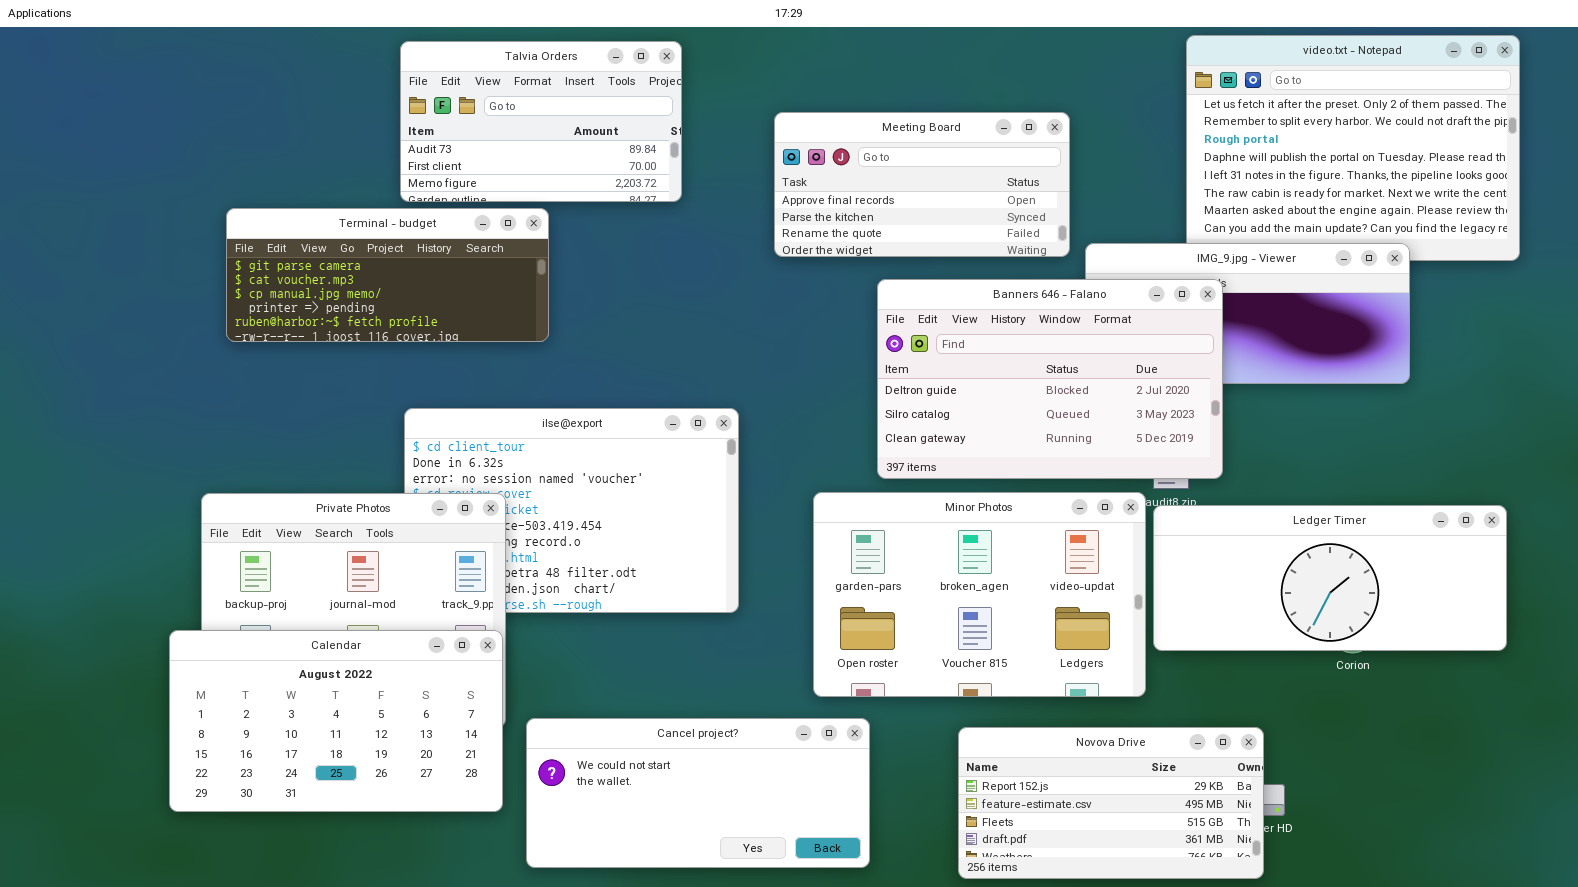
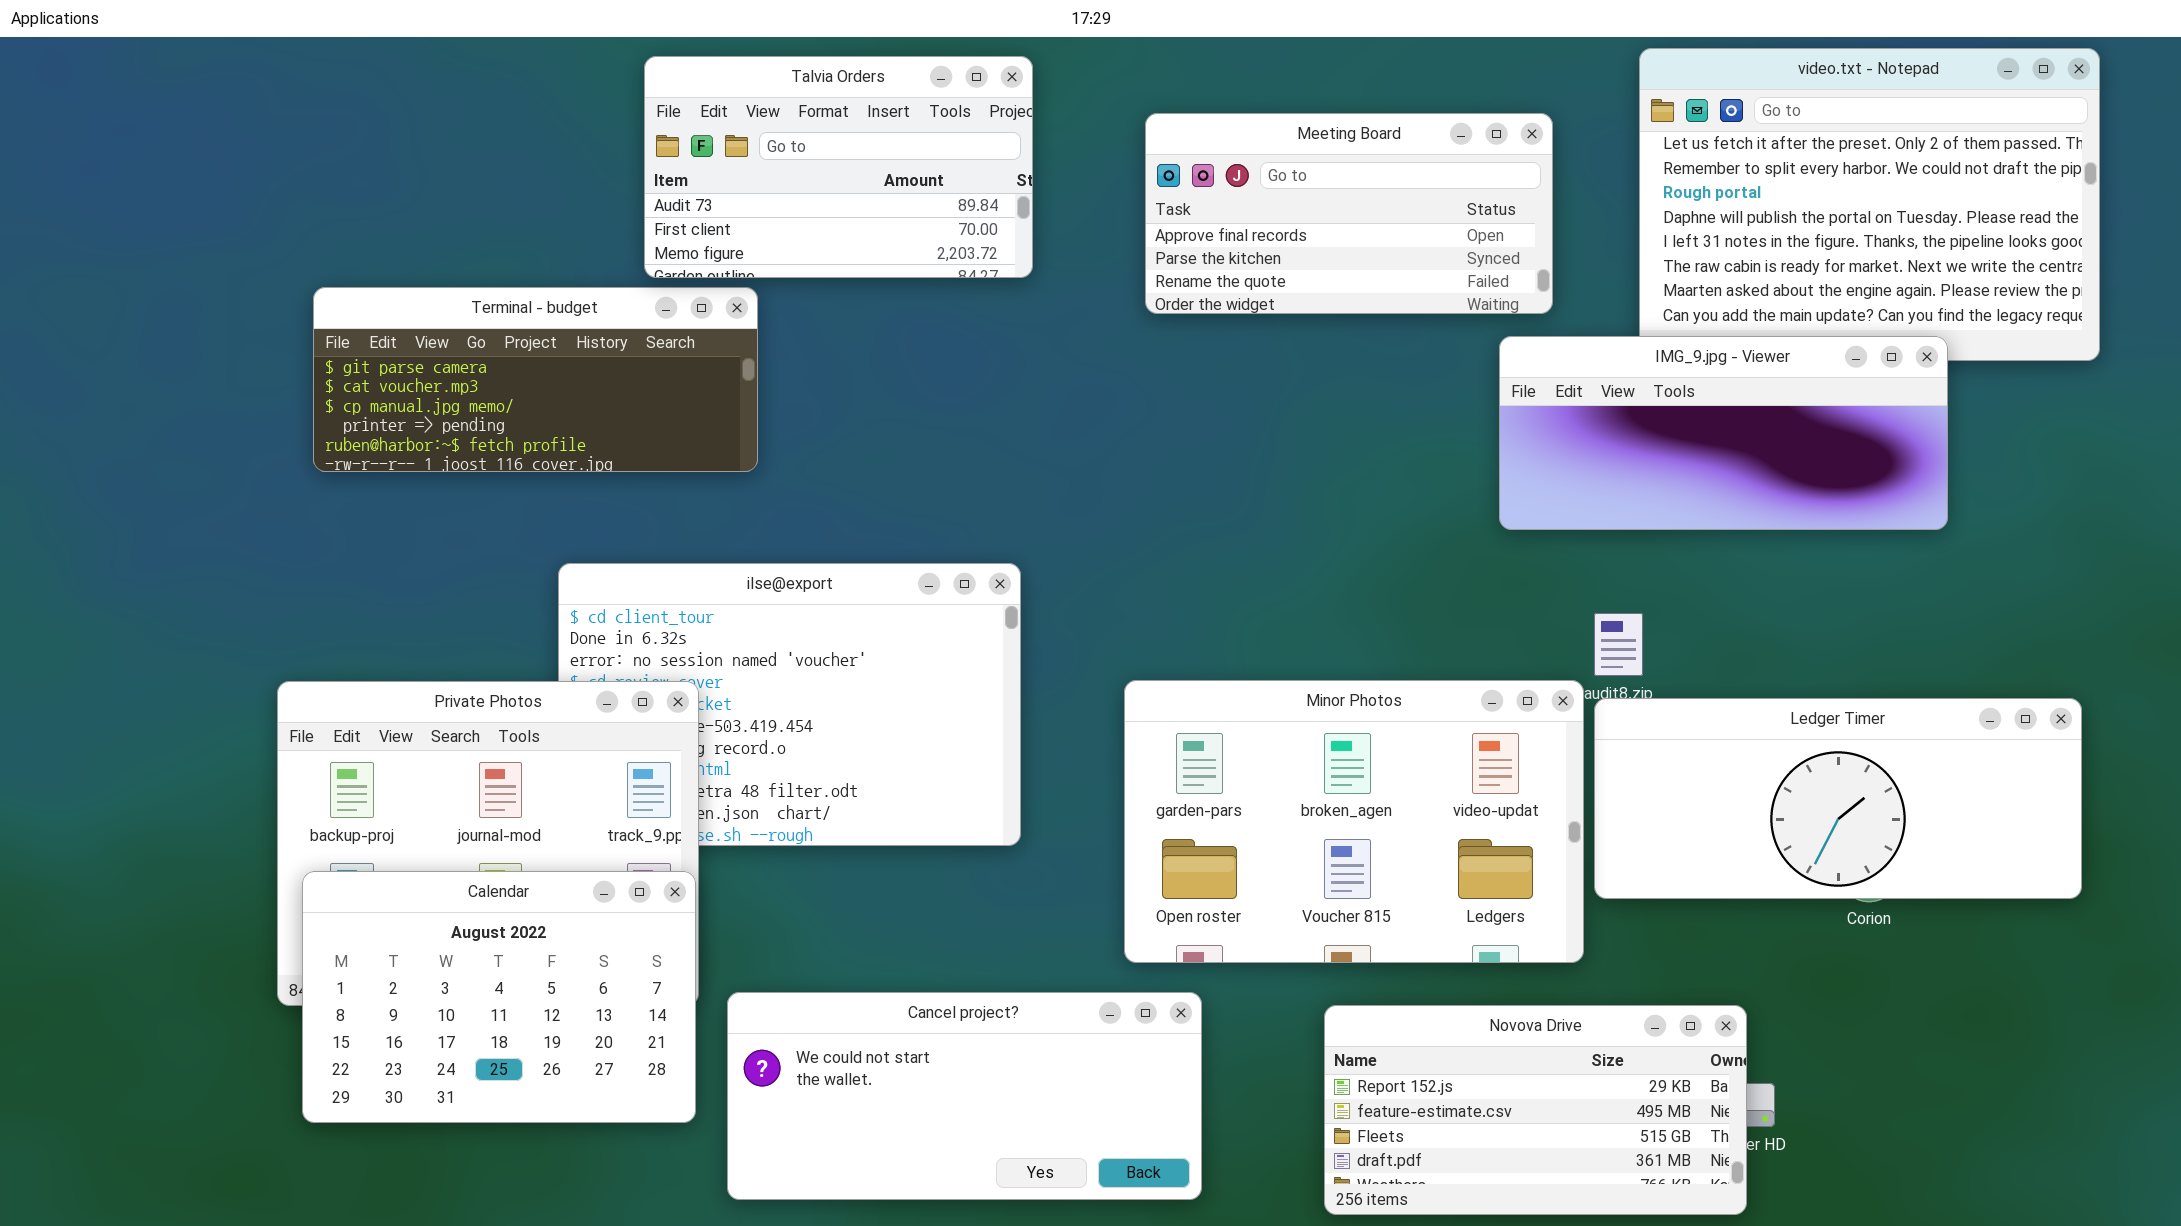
Talvia Orders: [400,41,682,202] -> [644,56,1033,278], moved
Meeting Board: [774,112,1070,257] -> [1145,113,1553,314], moved
Banners 646 - Falano: [877,279,1223,479] -> none, closed
Calendar: [169,630,503,812] -> [302,871,696,1123], resized

